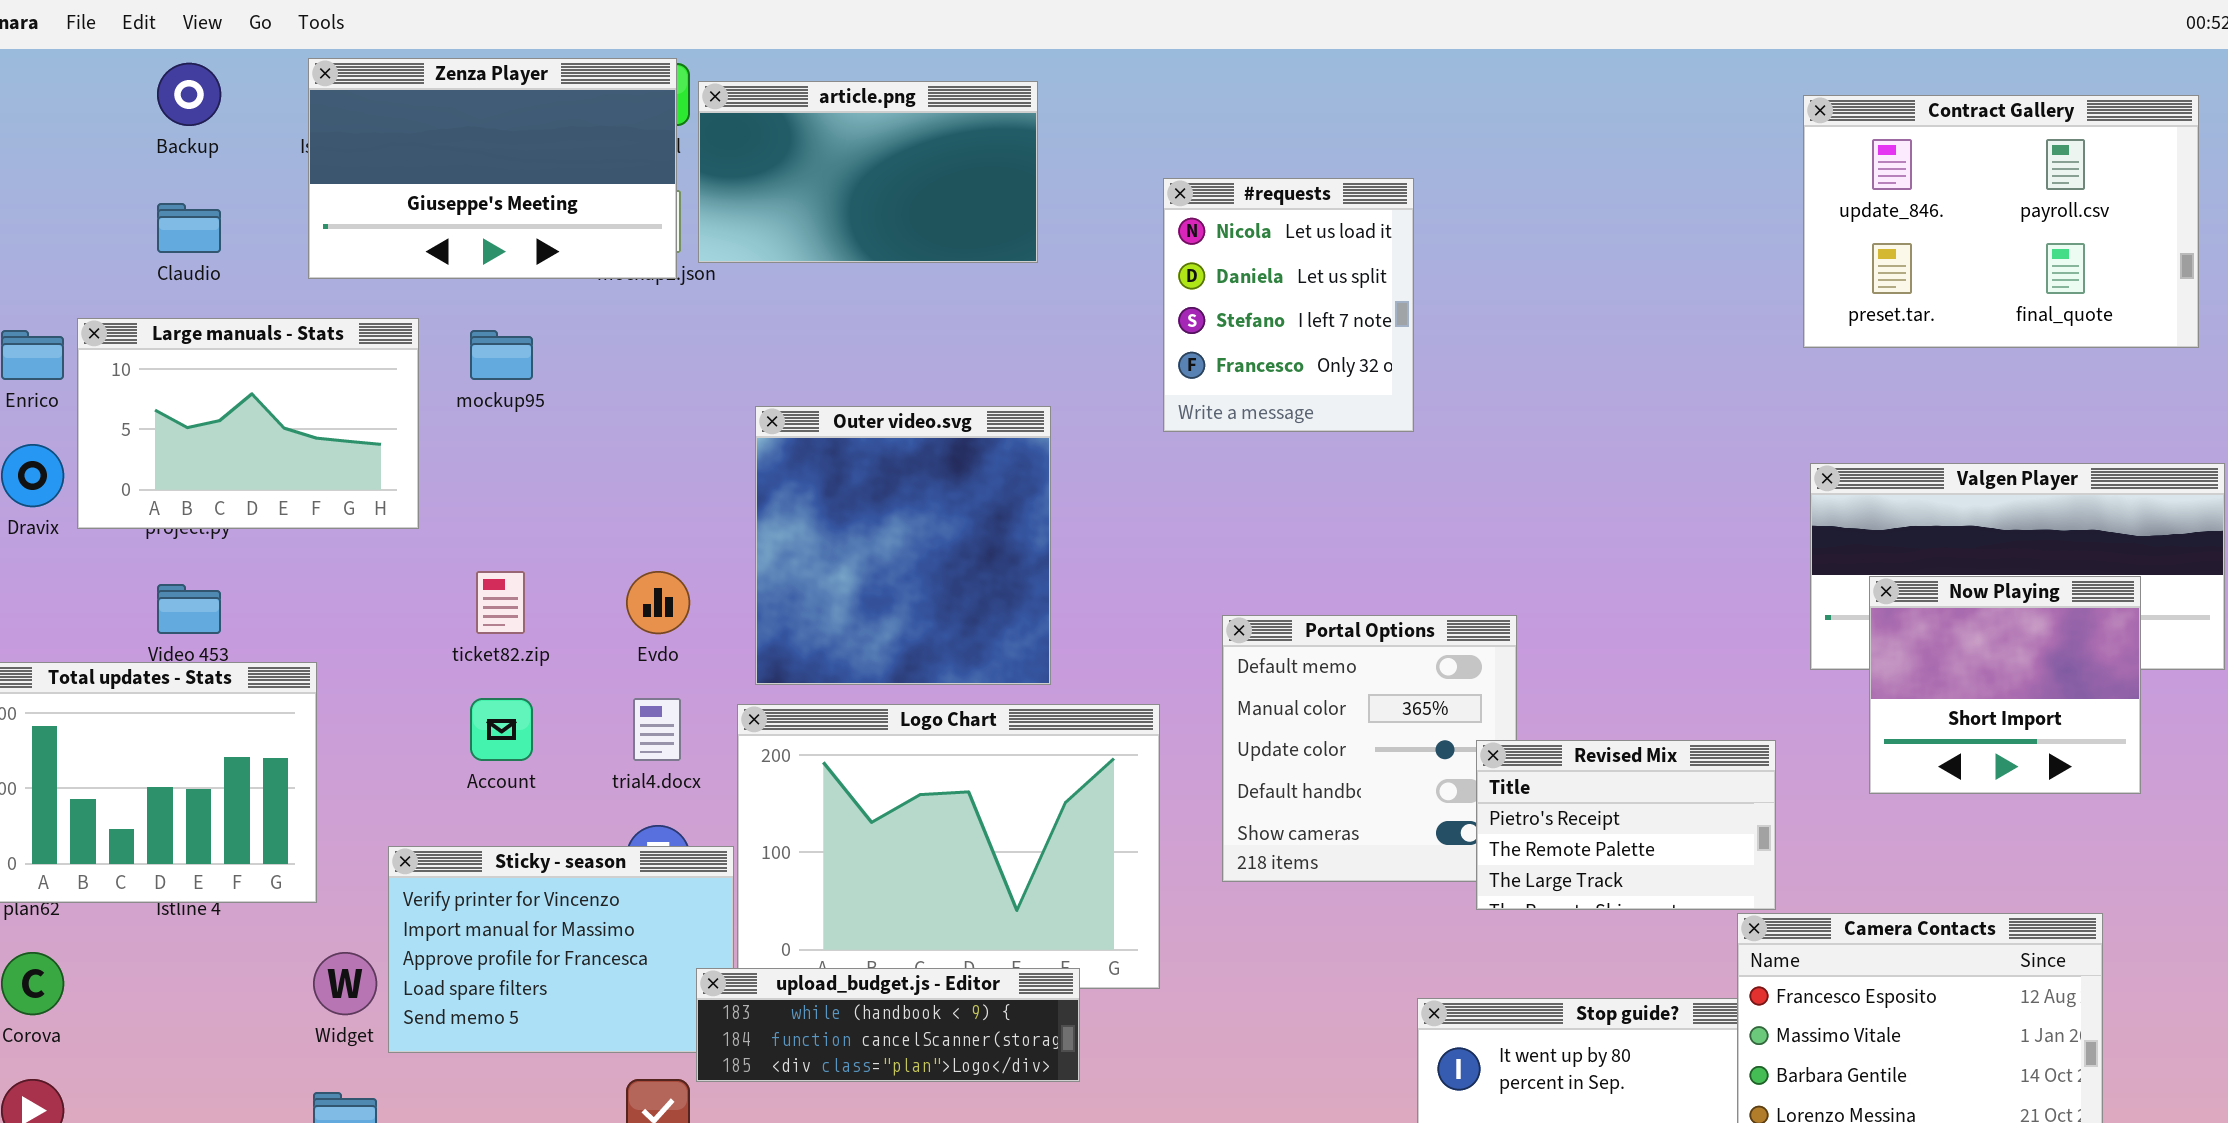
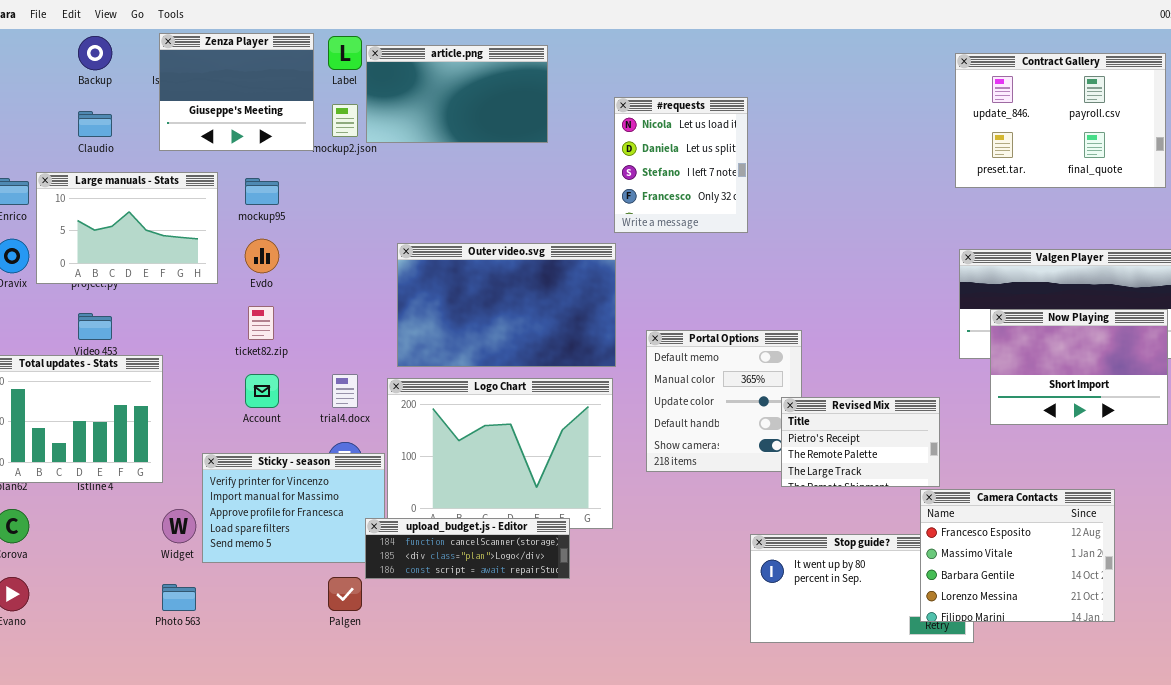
Zenza Player: [308,58,677,279] -> [159,33,314,151], resized
Outer video.svg: [755,406,1051,685] -> [397,243,616,367], resized
Evdo: [626,571,690,634] -> [245,239,279,273], moved
Now Playing: [1869,576,2141,794] -> [990,309,1168,425], resized
upload_budget.js - Editor: [696,968,1080,1082] -> [365,518,570,579], scrolled down 1 row

